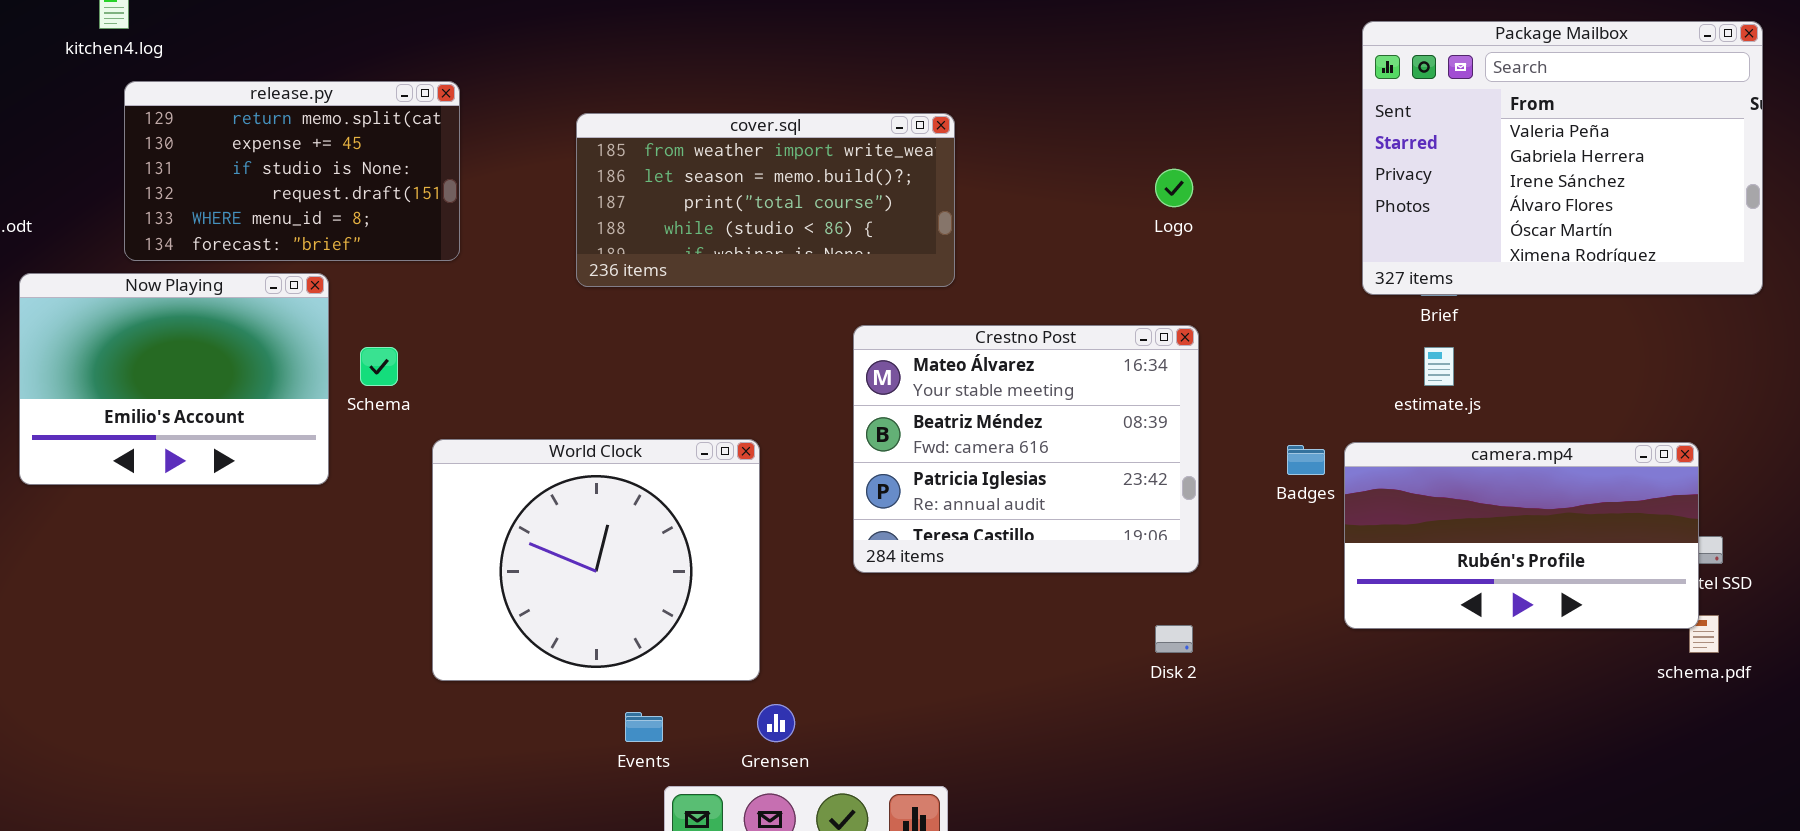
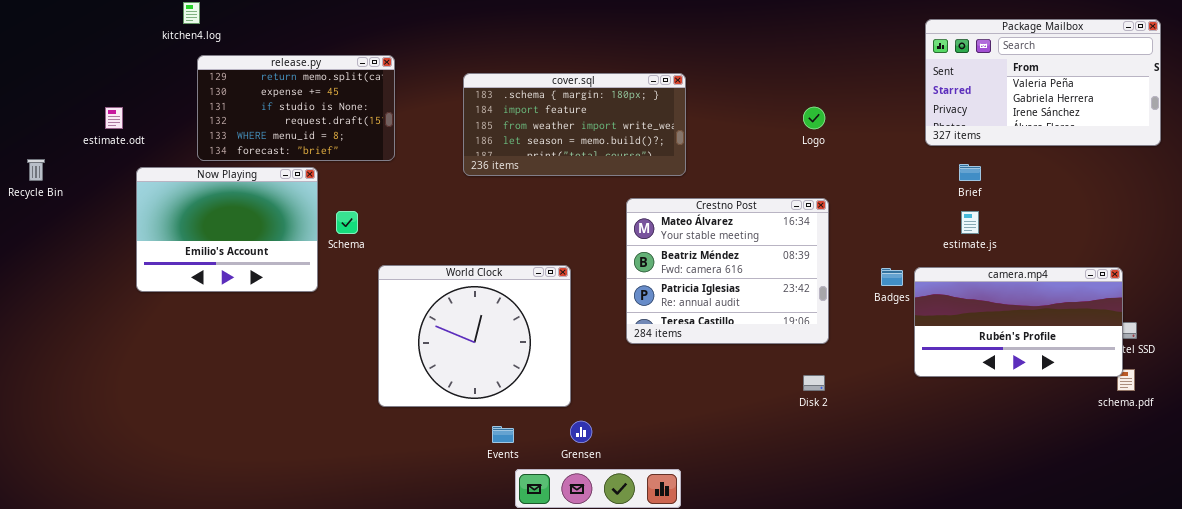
Package Mailbox: [1362,21,1763,295] -> [925,19,1161,146], resized
cover.sql: [576,113,955,287] -> [463,73,686,176], scrolled up 2 rows

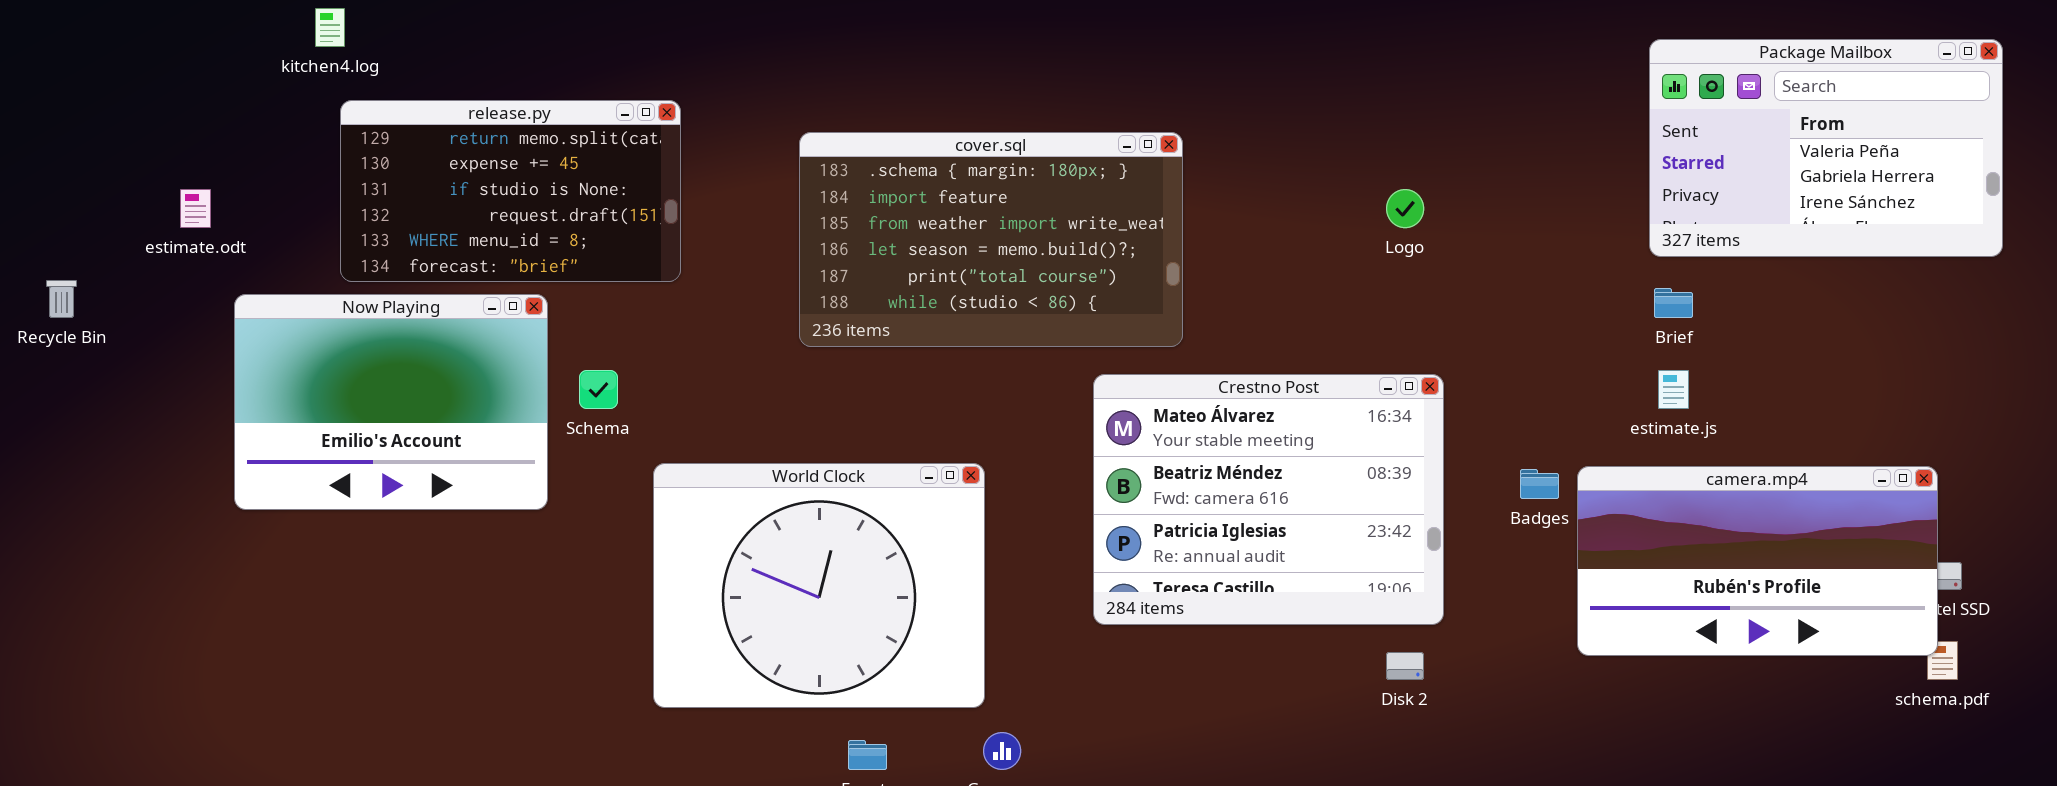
Package Mailbox: [925,19,1161,146] -> [1649,39,2003,257], resized
cover.sql: [463,73,686,176] -> [799,132,1183,347], resized
Crestno Post: [626,198,829,344] -> [1093,374,1444,625], moved

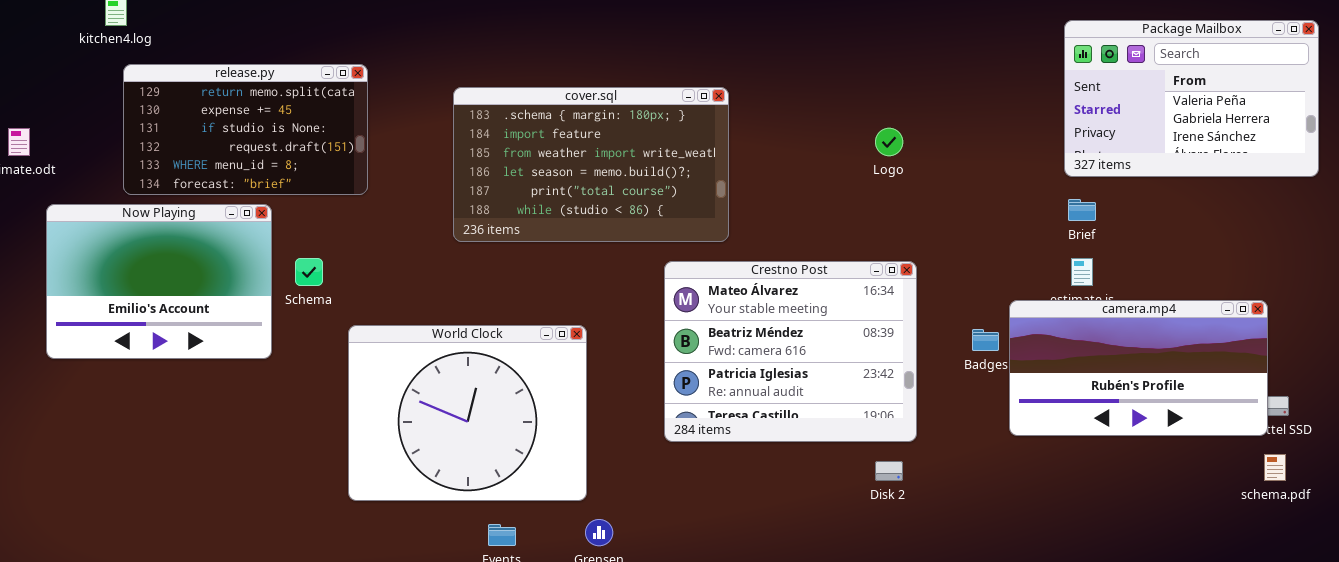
camera.mp4: [1577,466,1938,656] -> [1009,300,1268,436], moved

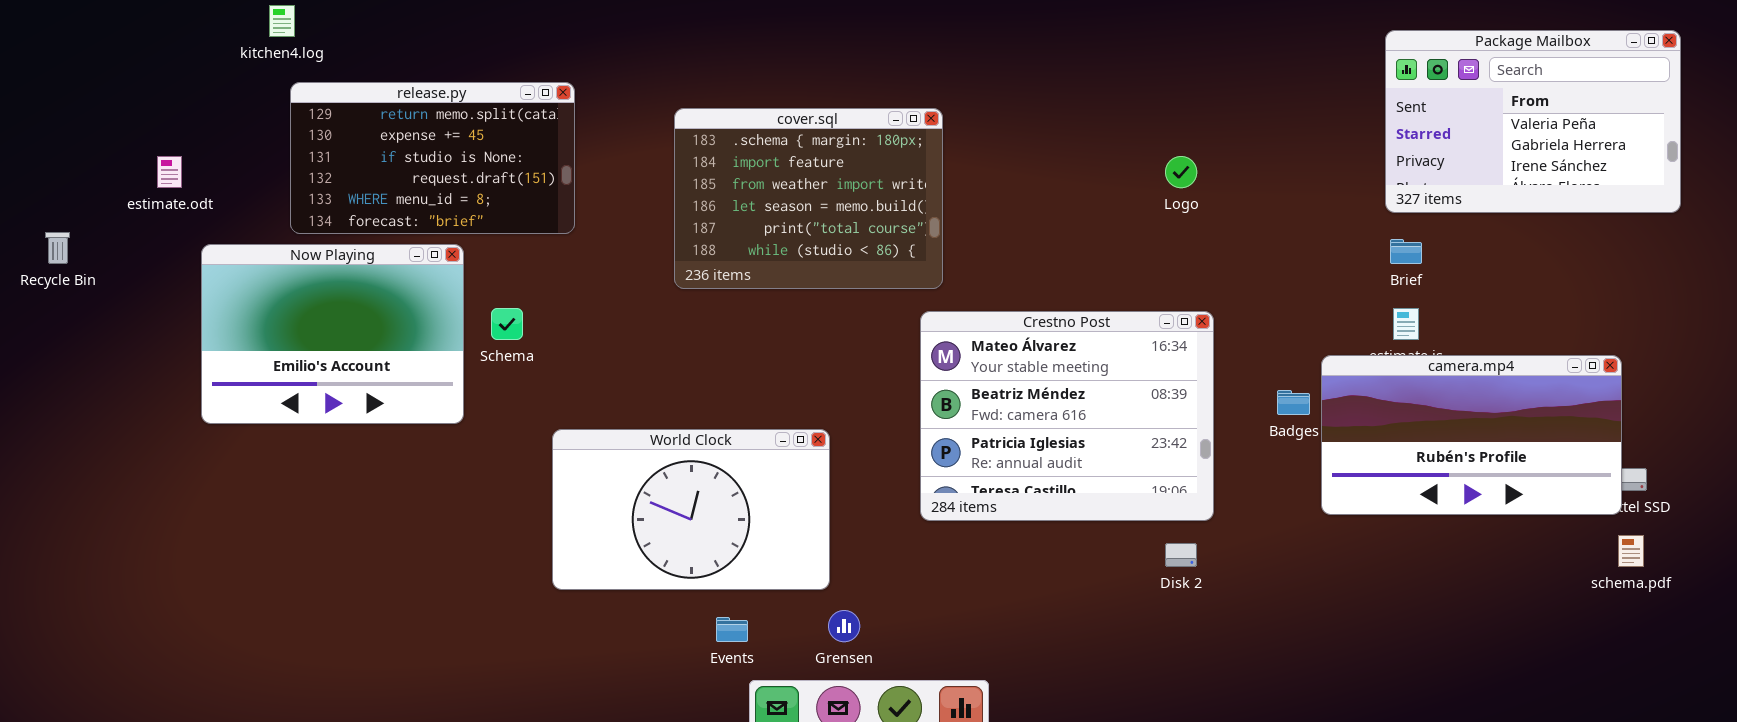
cover.sql: [453,87,729,242] -> [674,108,943,289], resized
World Clock: [348,325,587,501] -> [552,429,830,590], resized

